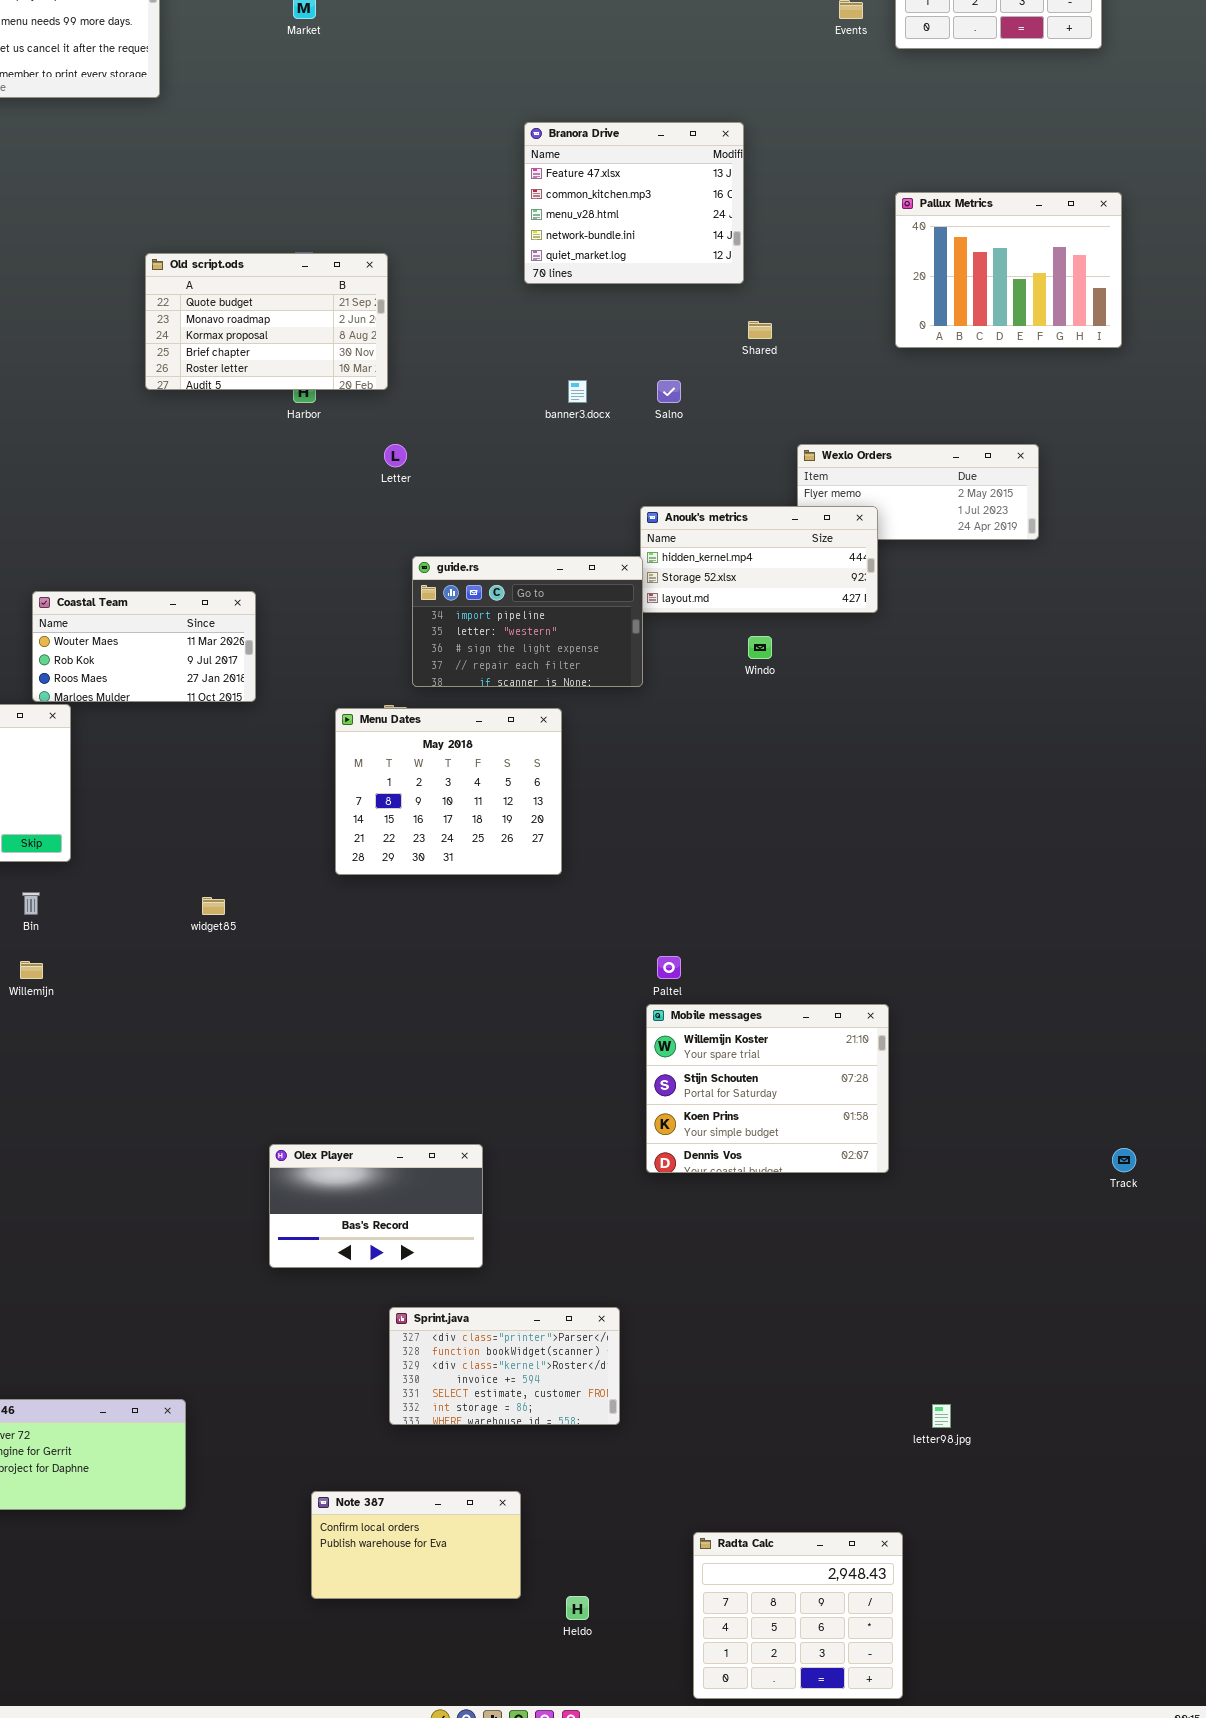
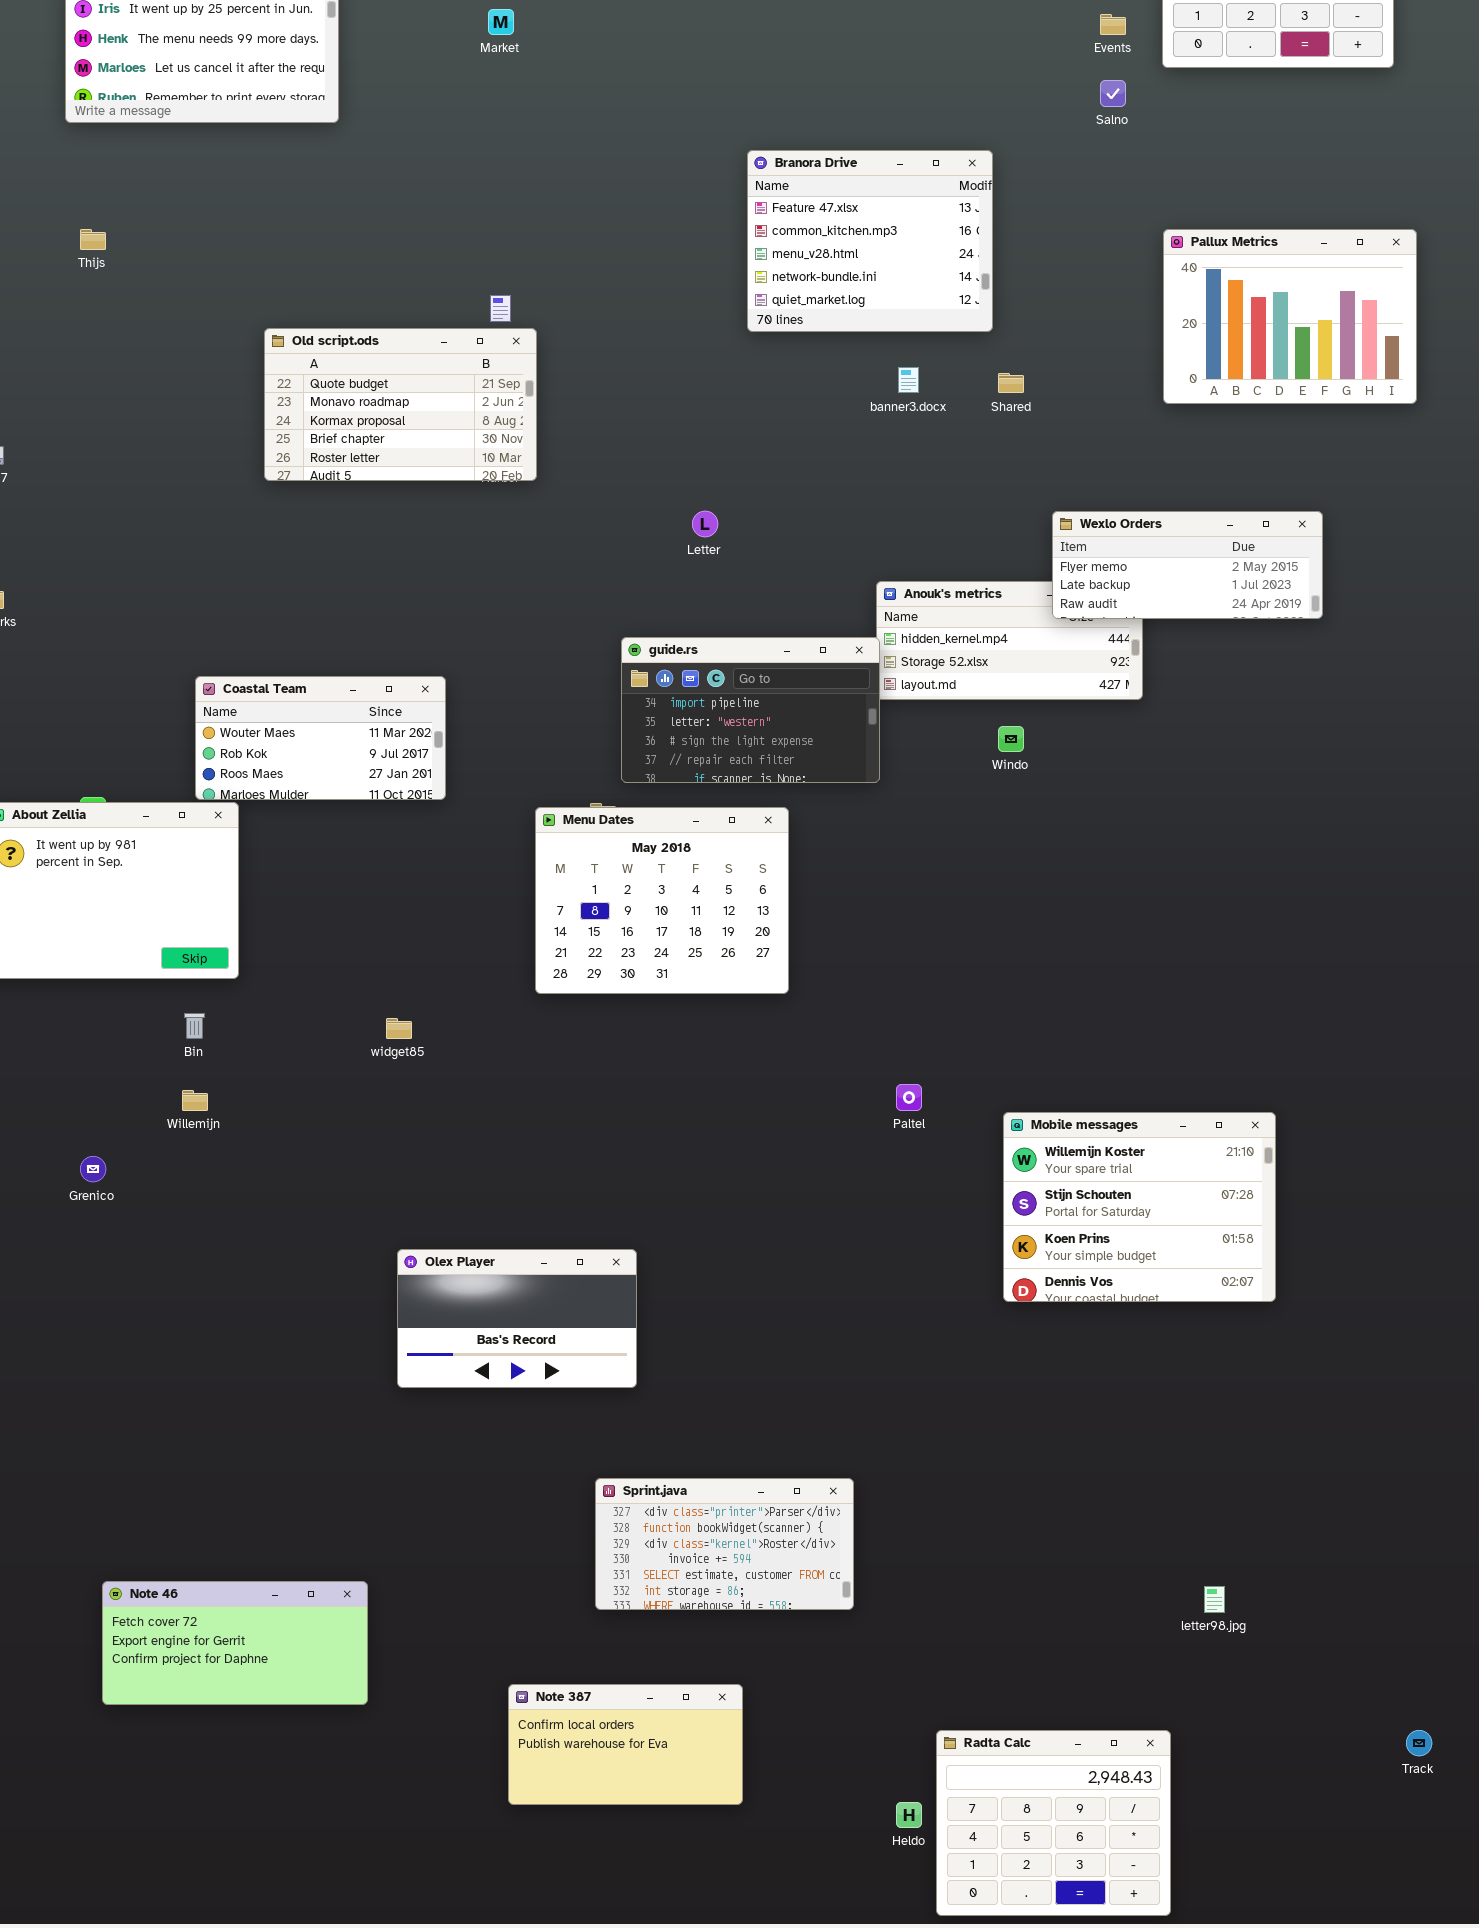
Old script.ods: [145,253,388,390] -> [264,328,537,481], moved
banner3.docx: [568,380,587,403] -> [898,367,919,393], moved
Salno: [657,380,681,403] -> [1100,80,1126,107], moved
Letter: [384,444,407,467] -> [692,511,718,537], moved
Wexlo Orders: [797,444,1039,540] -> [1052,511,1323,619], raised
Mobile messages: [646,1004,889,1173] -> [1003,1112,1276,1302], moved
Olex Player: [269,1144,483,1268] -> [397,1249,637,1388], moved
Track: [1112,1148,1136,1172] -> [1406,1730,1432,1756], moved
Heldo: [566,1596,589,1620] -> [896,1802,922,1828], moved

